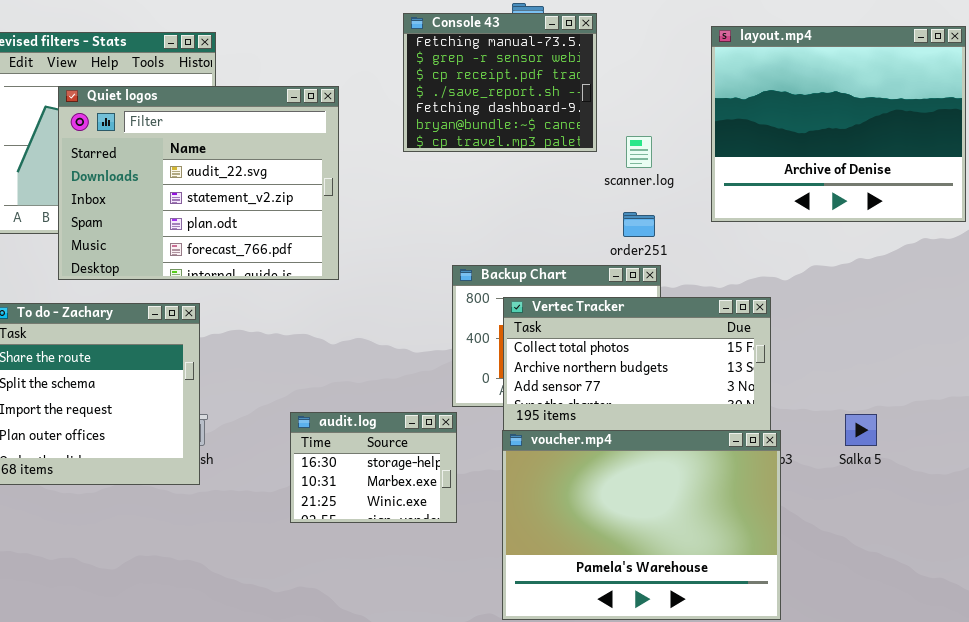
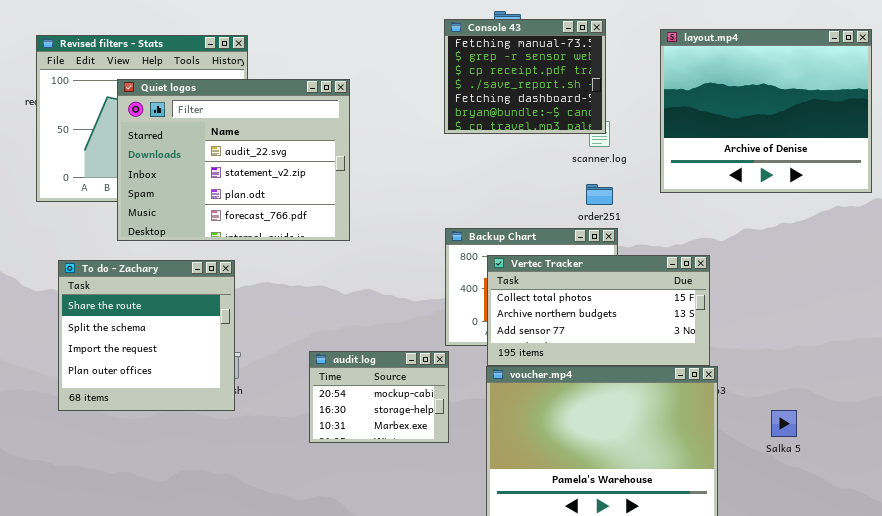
Console 43: [403,13,597,152] -> [444,19,606,134], moved
audit.log: [290,412,457,523] -> [309,351,449,443], scrolled up 1 row
Salka 5: [845,414,877,446] -> [771,410,797,437], moved

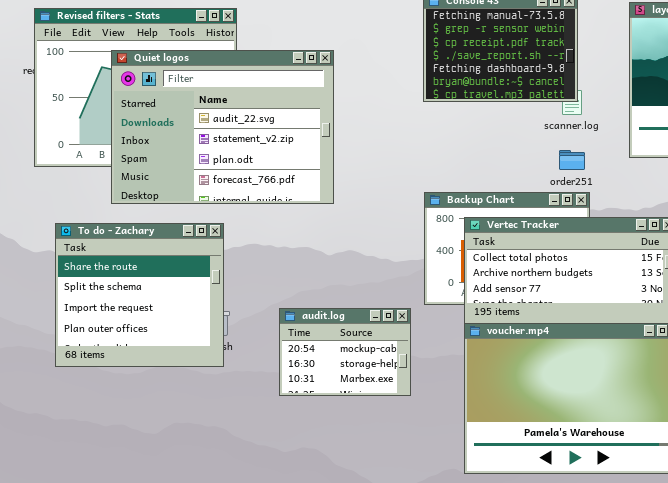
audit.log: [309,351,449,443] -> [279,308,411,396], moved

